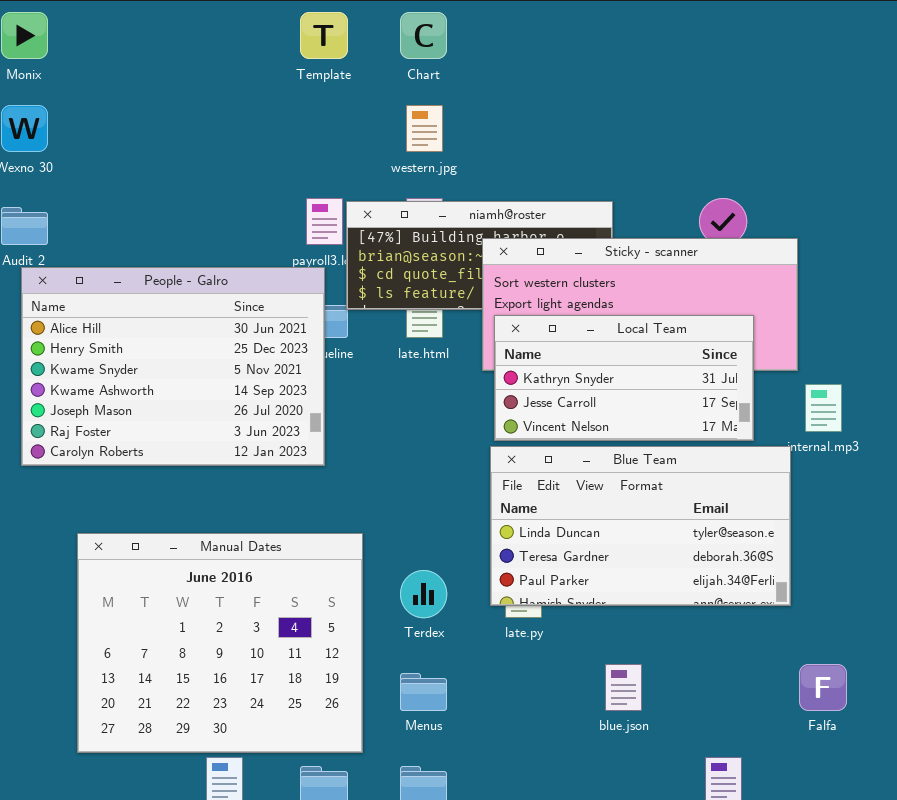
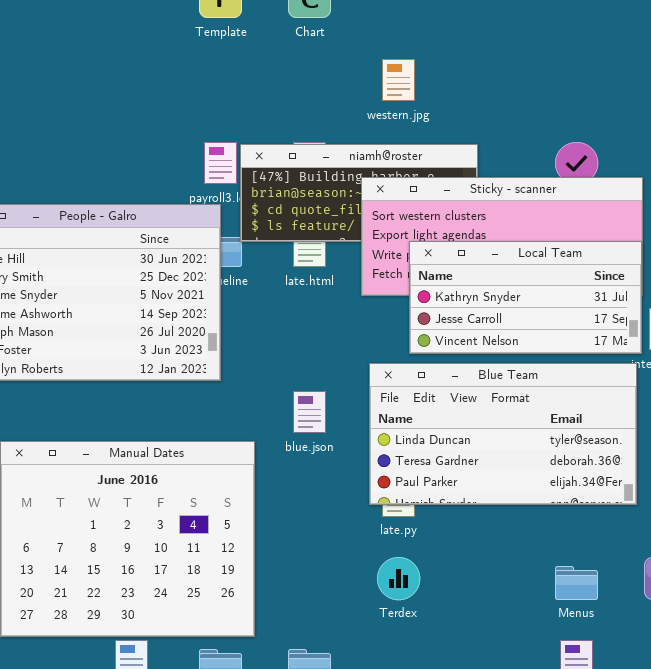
western.jpg: [406,105,443,152] -> [382,59,415,101], moved
Local Team: [494,315,754,441] -> [409,241,642,354], moved
Terdex: [400,570,447,618] -> [377,557,420,600], moved
blue.json: [605,664,642,711] -> [293,391,326,433], moved
Menus: [400,673,447,711] -> [555,566,598,600], moved

